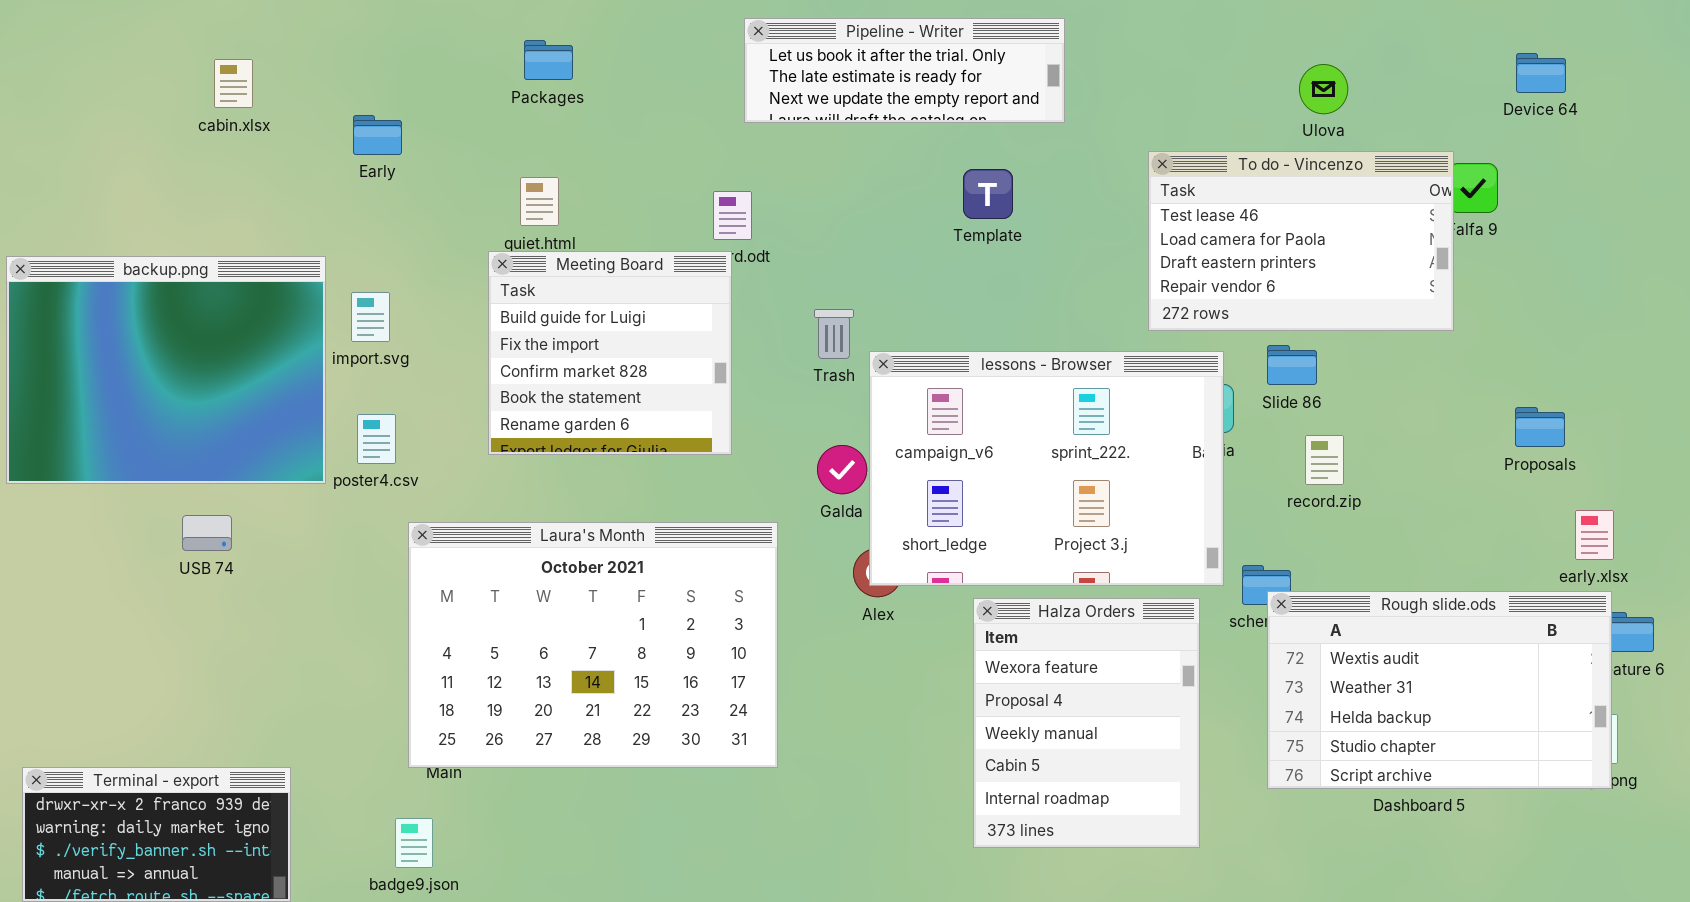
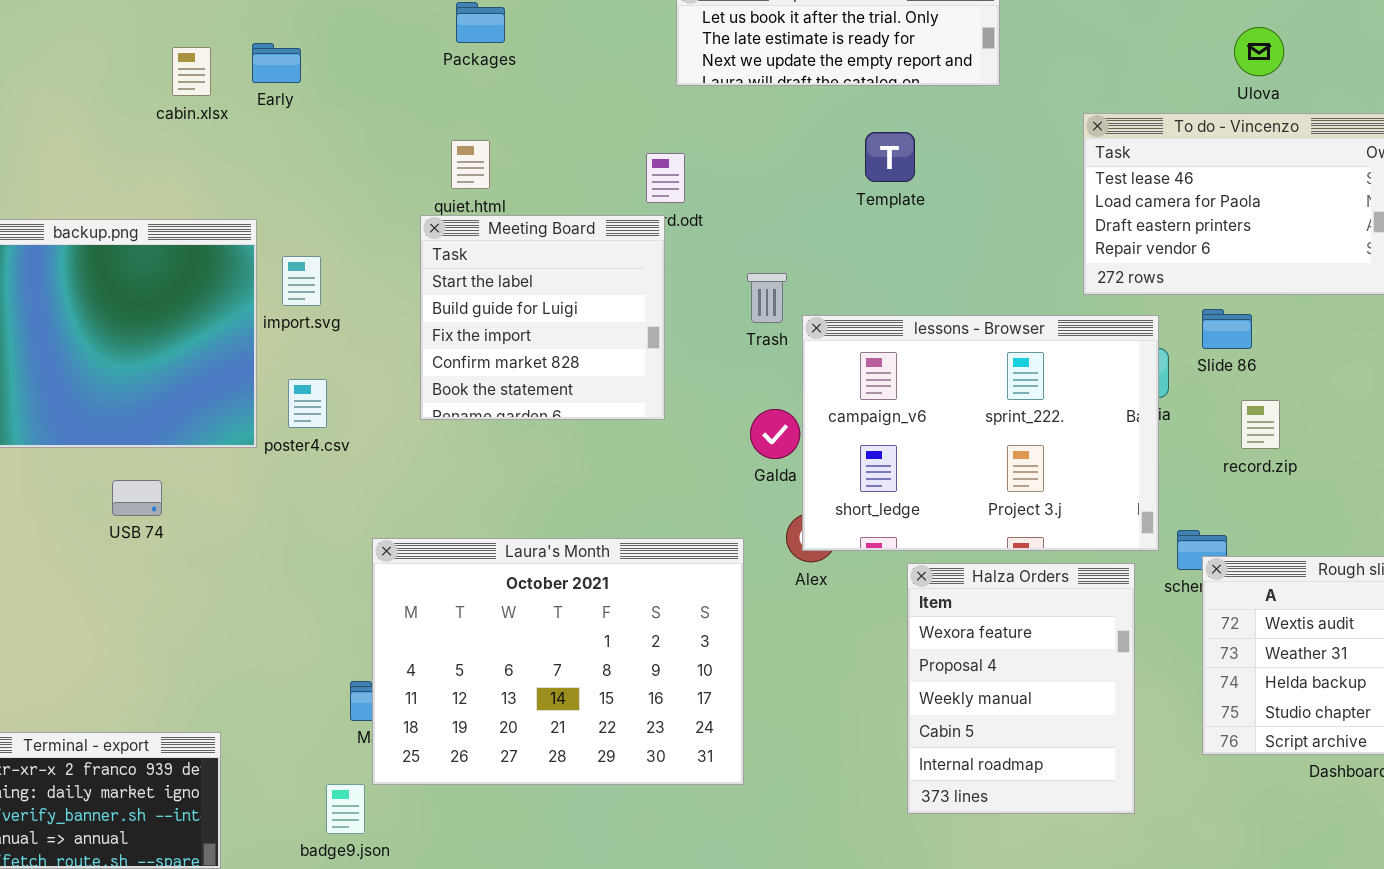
cabin.xlsx: [214,59,253,108] -> [172,47,211,96], moved
Early: [353,115,402,155] -> [252,43,301,83], moved
Template: [963,169,1013,219] -> [865,132,915,182], moved
Meeting Board: [488,251,732,455] -> [420,215,665,420], scrolled up 1 row
Laura's Month: [408,522,778,768] -> [372,538,744,785], moved

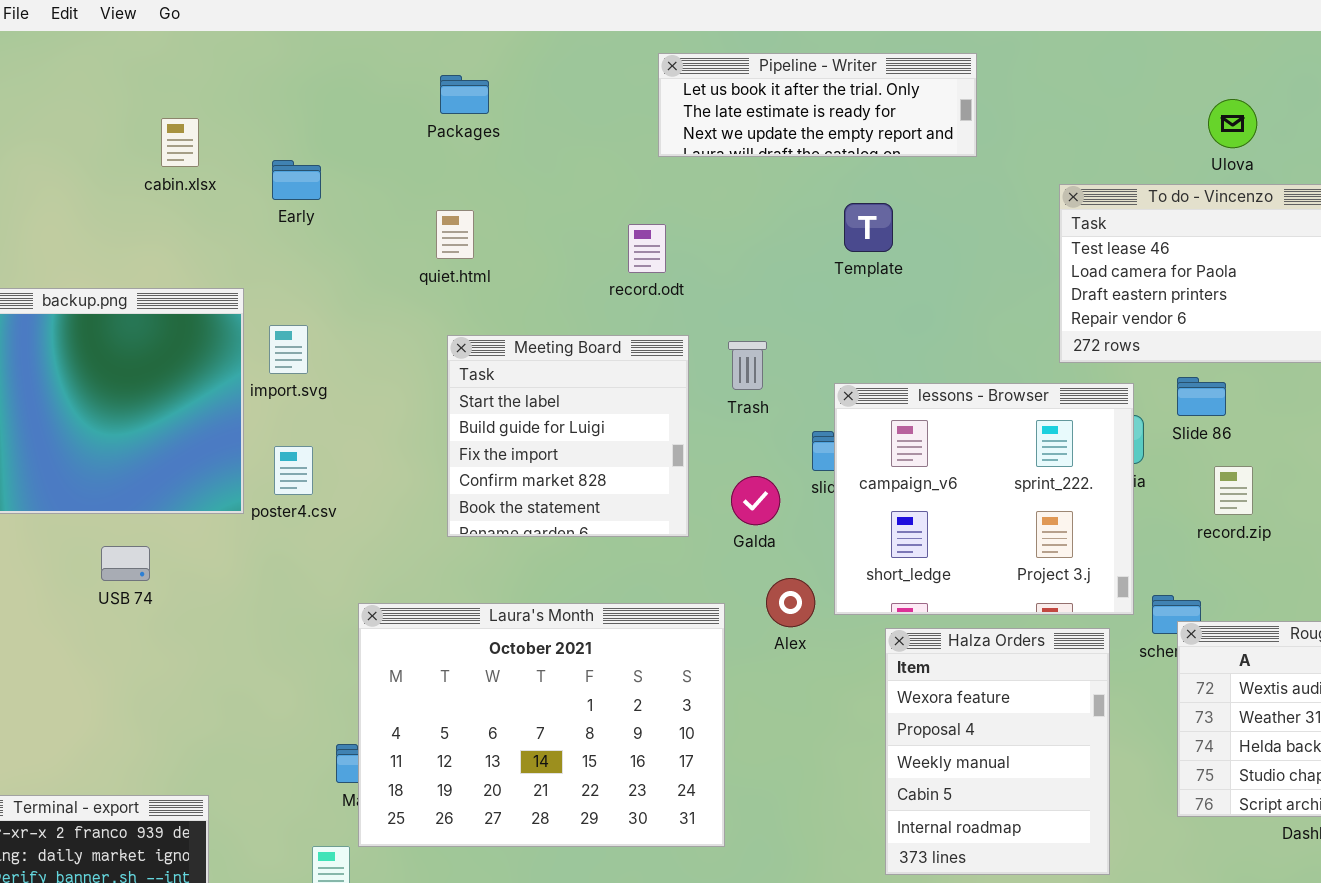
Early: [252,43,301,83] -> [272,160,321,200], moved
Meeting Board: [420,215,665,420] -> [447,335,689,537], moved
lessons - Browser: [802,315,1159,551] -> [834,383,1134,615], resized

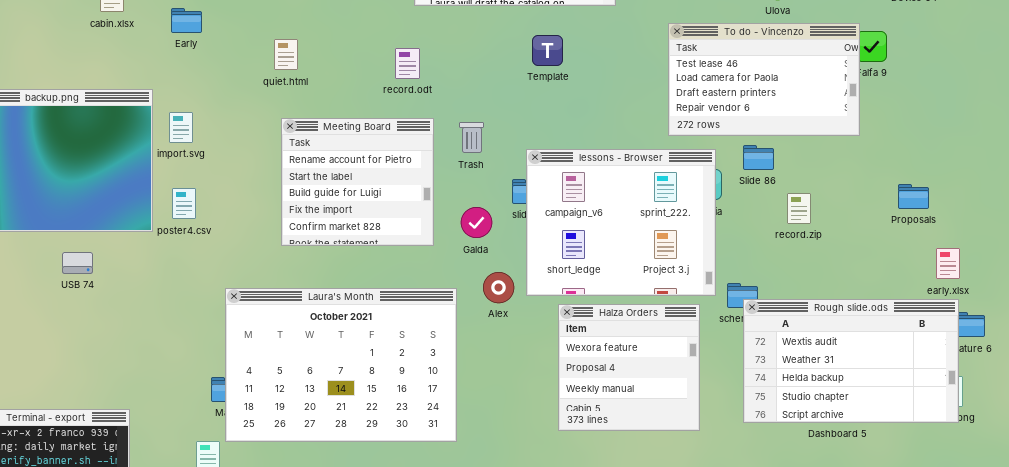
Meeting Board: [447,335,689,537] -> [281,118,434,246], scrolled up 1 row
record.zip: [1214,466,1253,515] -> [787,193,811,224], moved
Halza Orders: [885,628,1110,875] -> [558,304,700,431], resized

